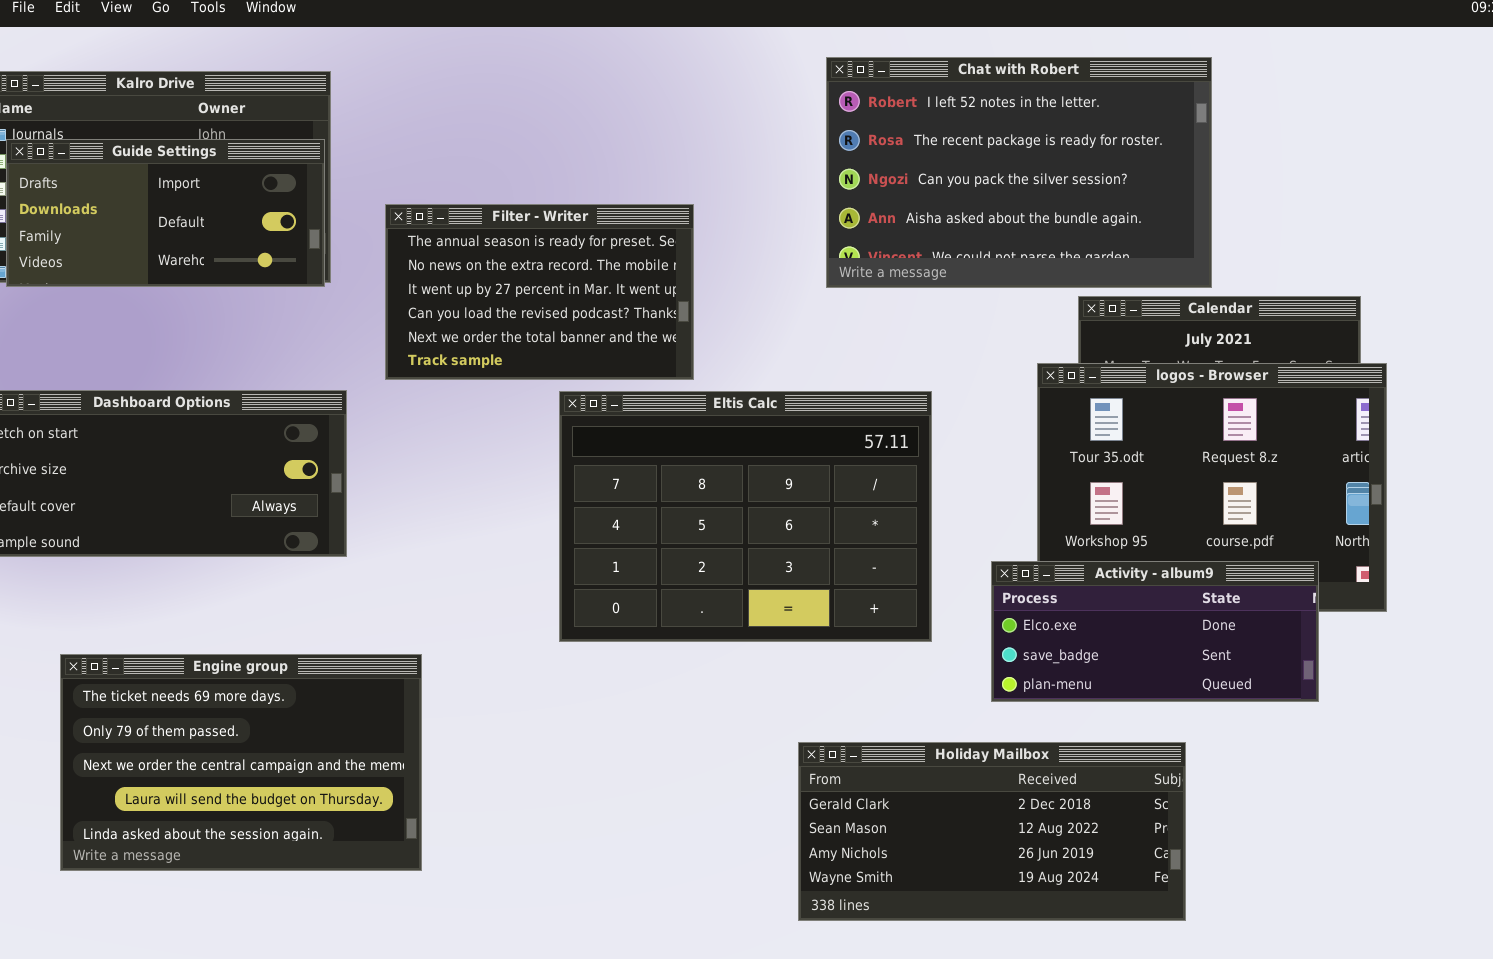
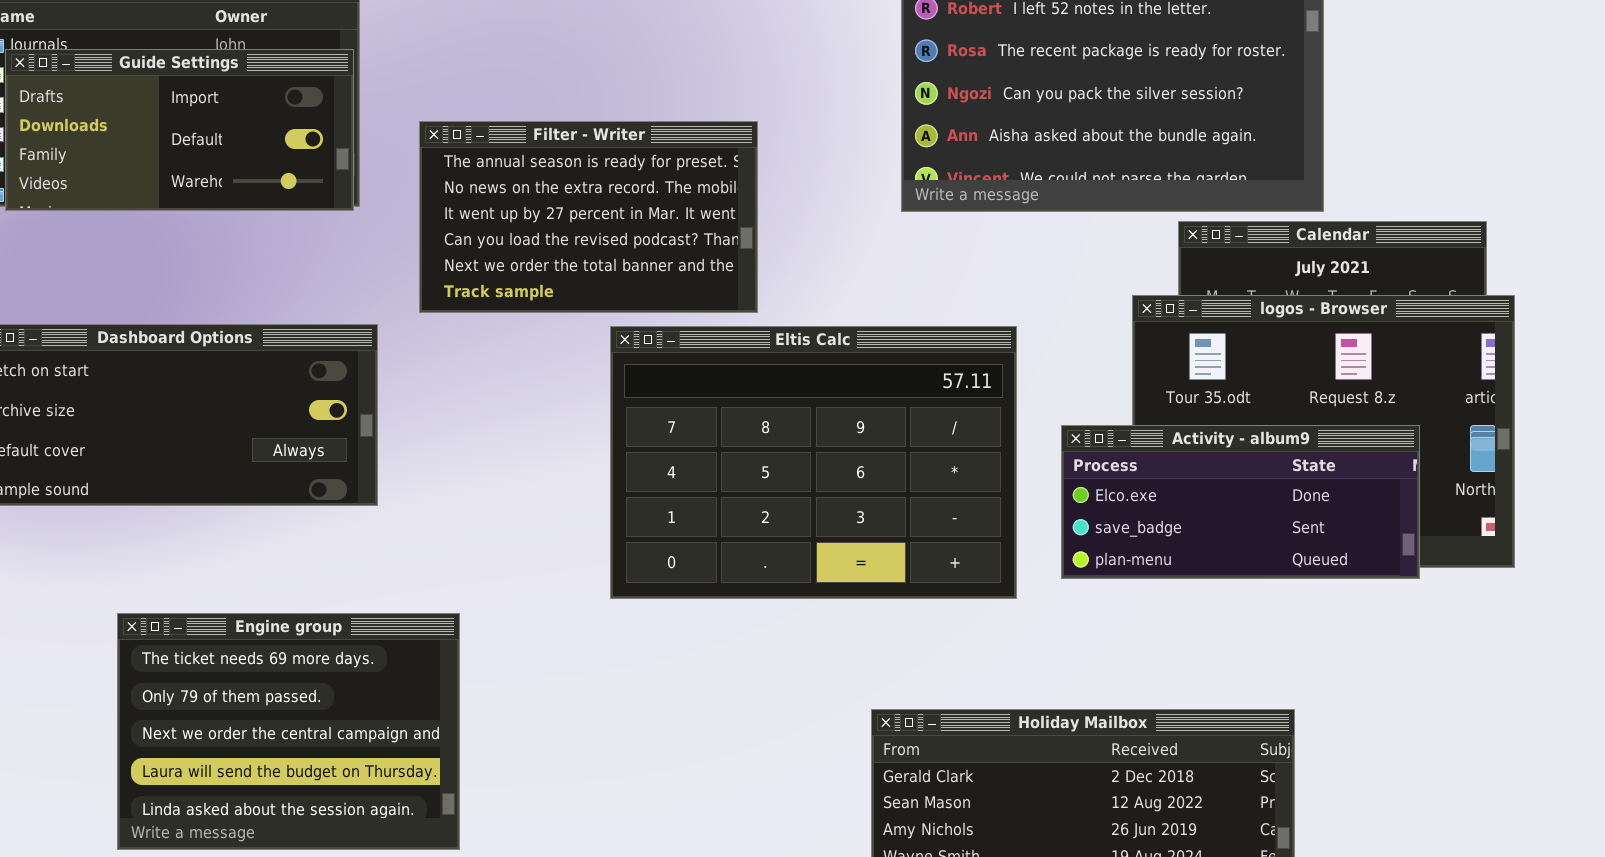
Activity - album9: [991,561,1319,702] -> [1061,425,1420,579], moved
Engine group: [60,654,422,871] -> [117,613,460,850], resized

